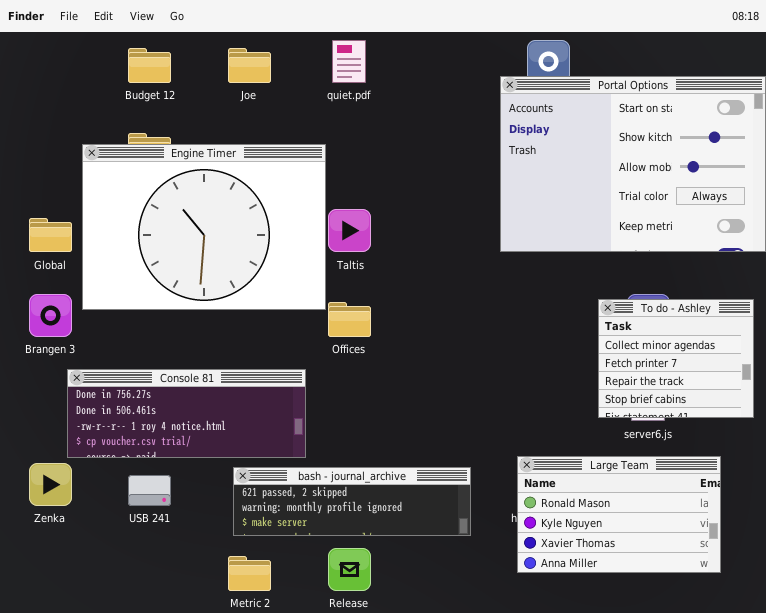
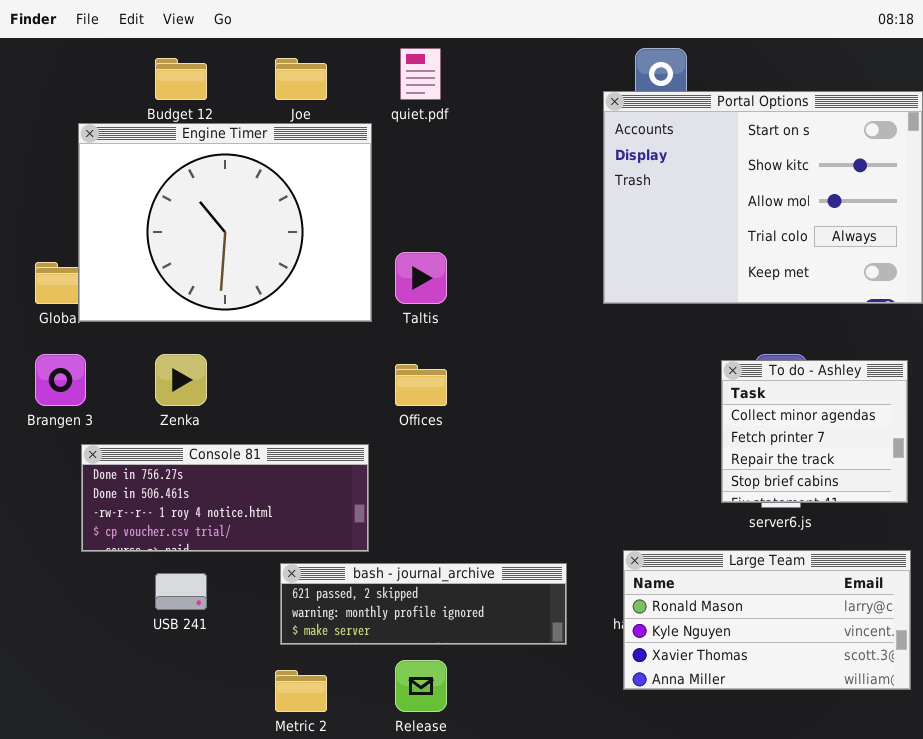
Engine Timer: [82,144,326,310] -> [78,123,372,322], moved
Large Team: [517,456,721,573] -> [623,550,911,690], resized
Zenka: [29,463,72,506] -> [155,354,207,406], moved

